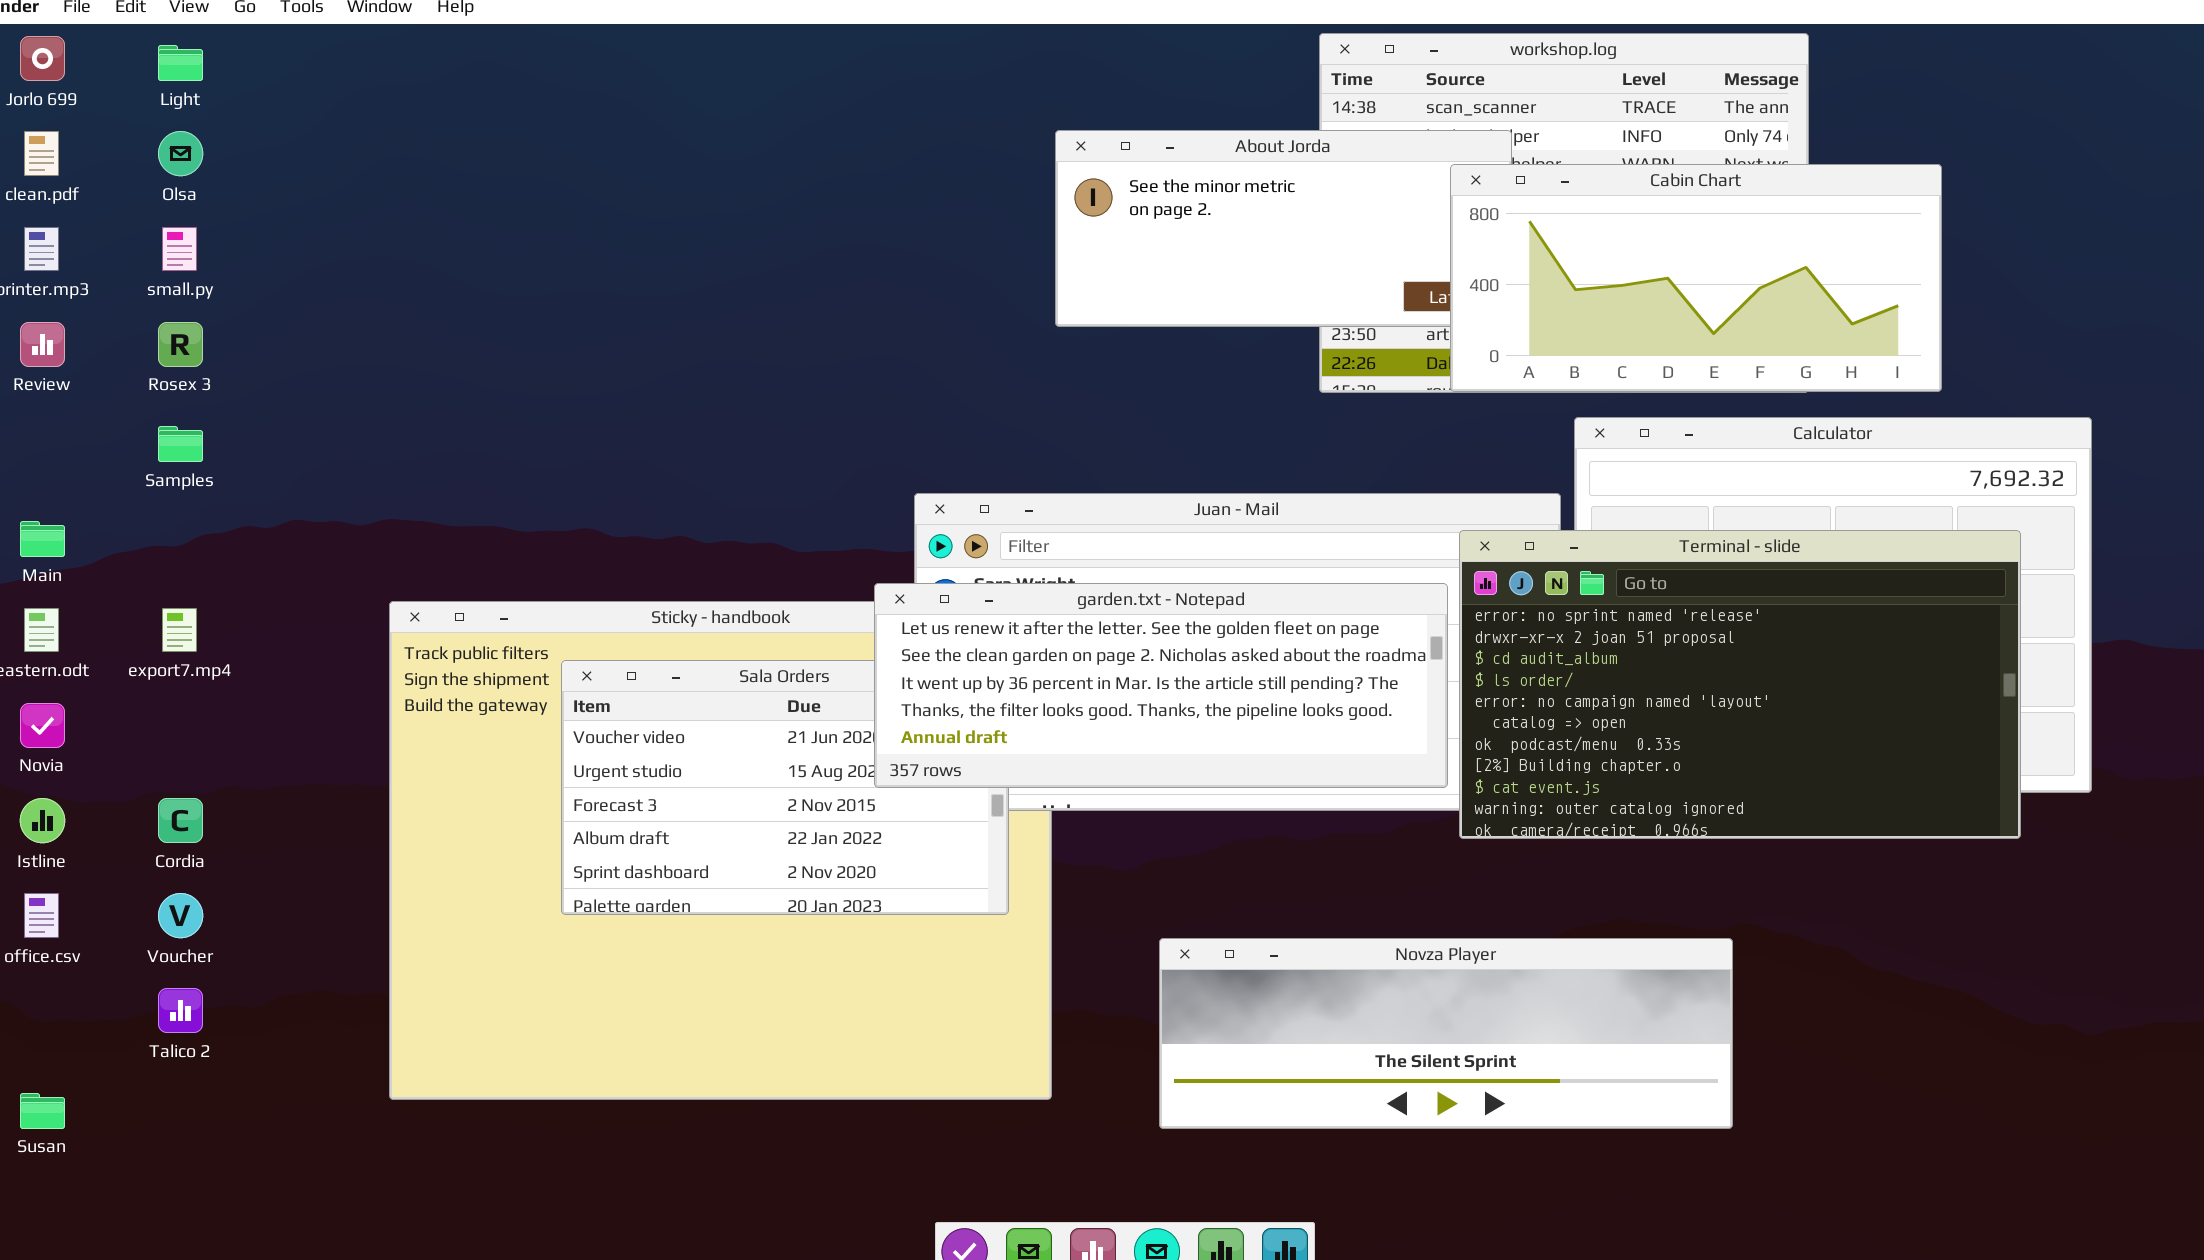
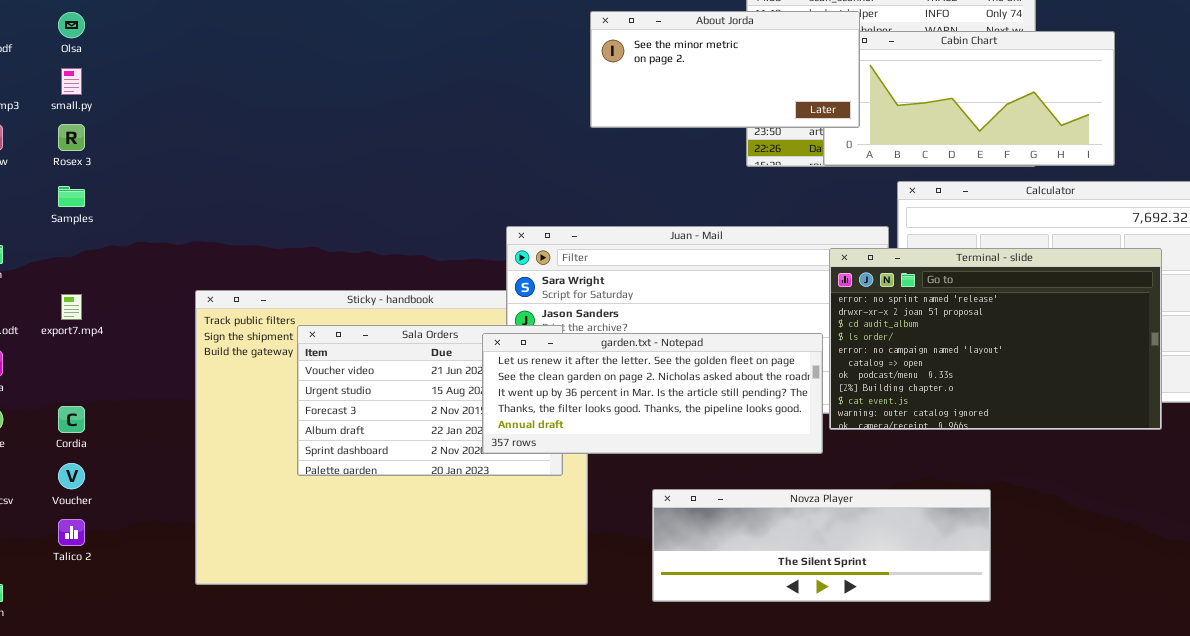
About Jorda: [1055,130,1512,327] -> [590,11,860,128], raised
garden.txt - Notepad: [874,583,1448,788] -> [482,333,823,454], moved

